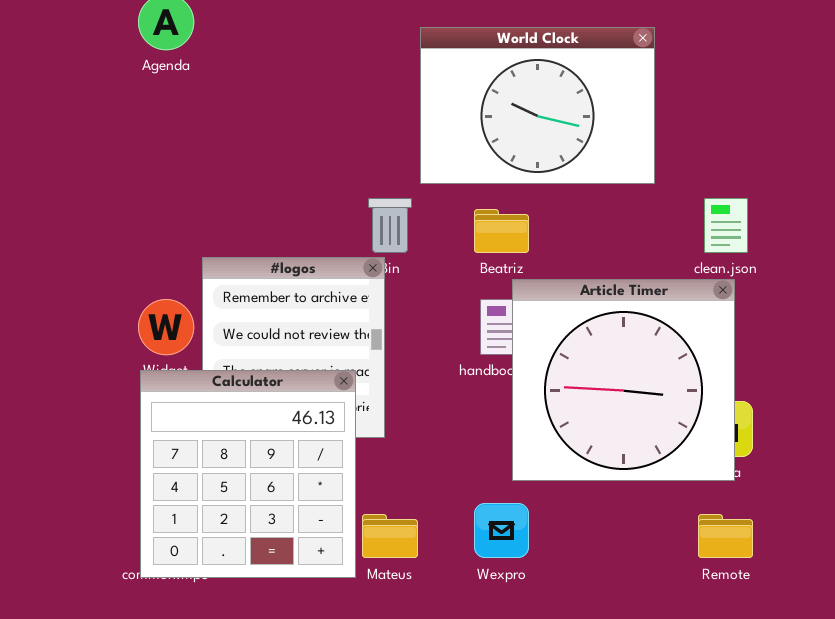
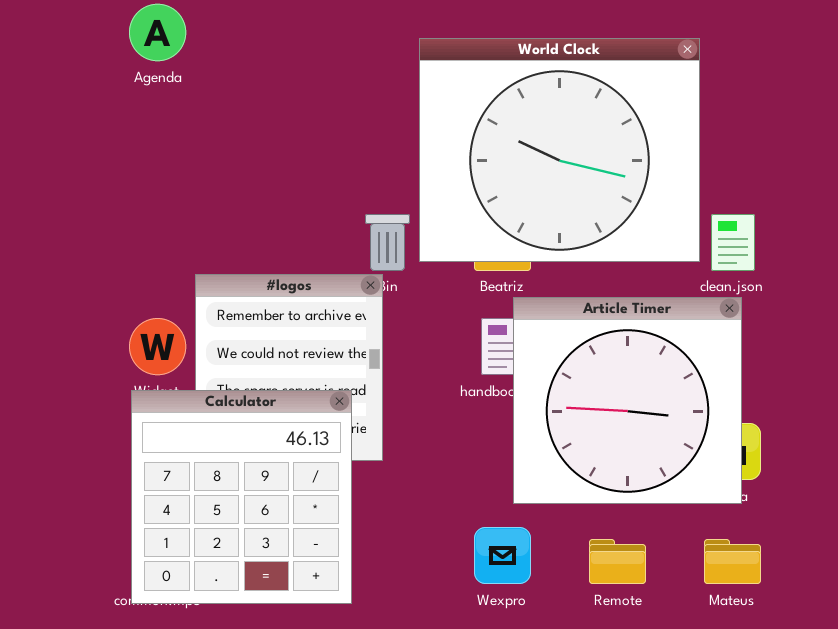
World Clock: [420,27,655,184] -> [419,38,700,262], resized
Mateus: [362,514,418,558] -> [704,539,761,584], moved
Remote: [698,514,753,558] -> [589,539,646,584], moved

